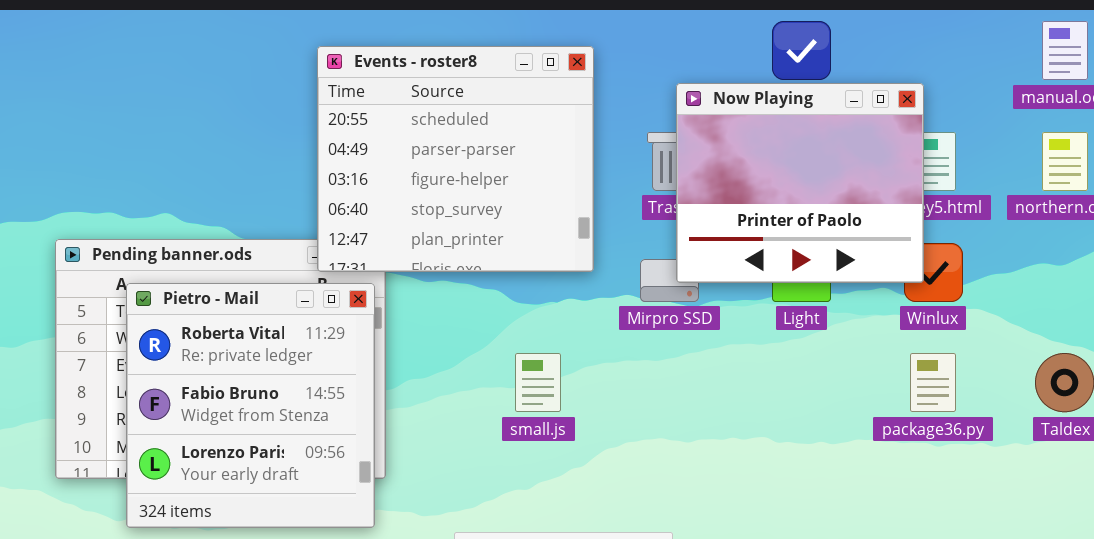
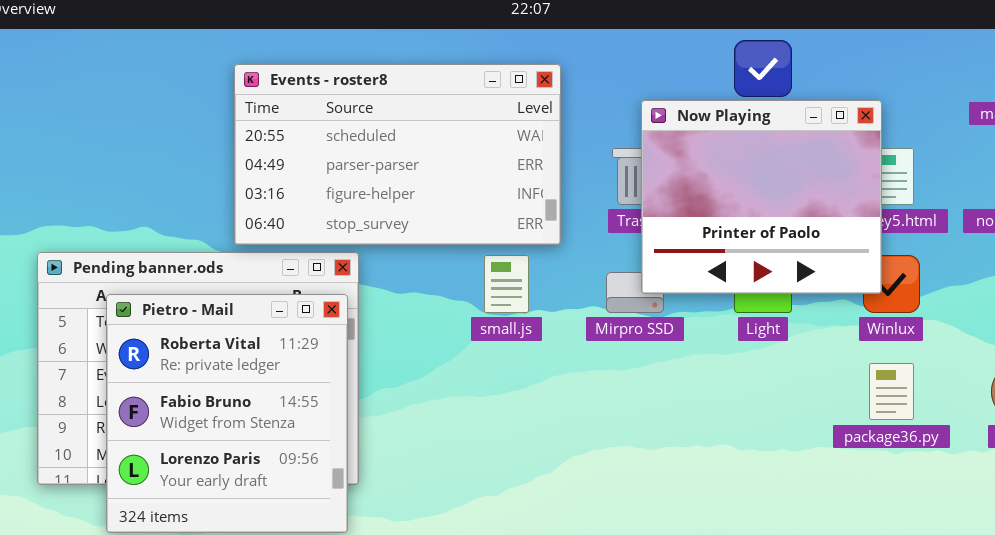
Events - roster8: [317,46,594,272] -> [234,64,561,245], resized
small.js: [515,353,561,412] -> [484,255,529,313], moved

